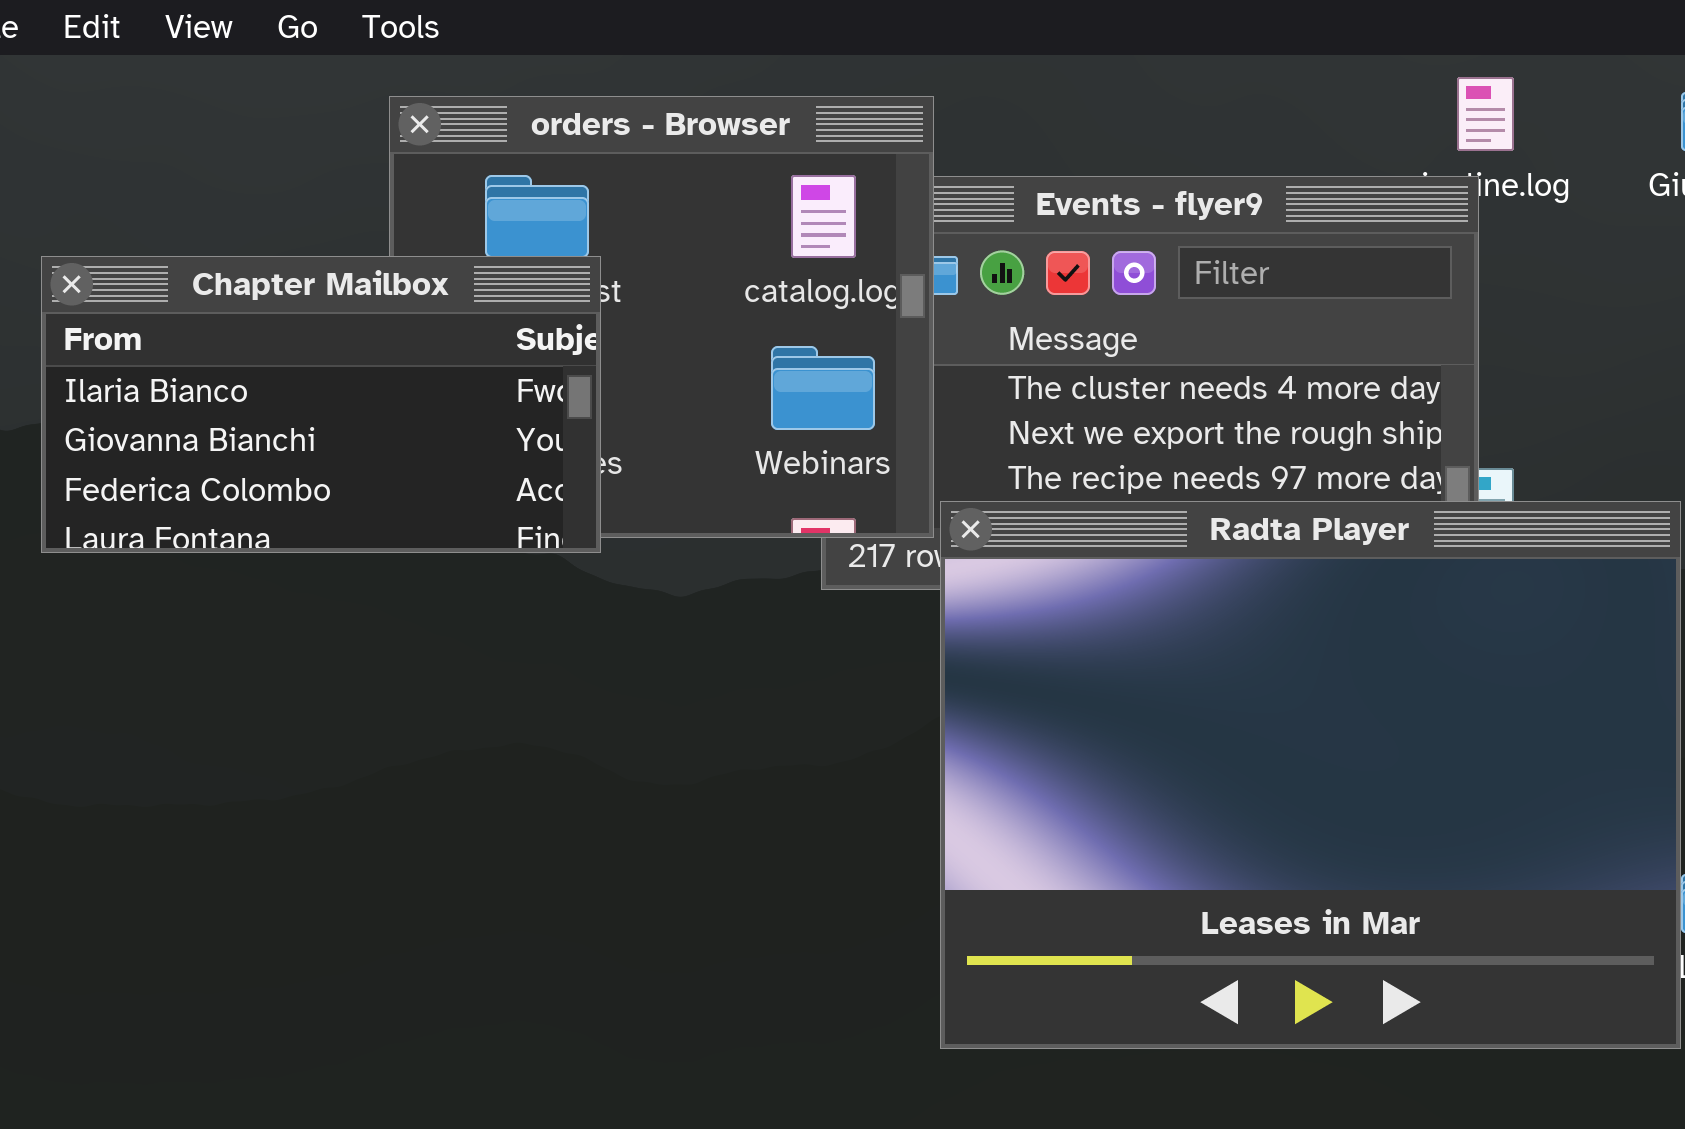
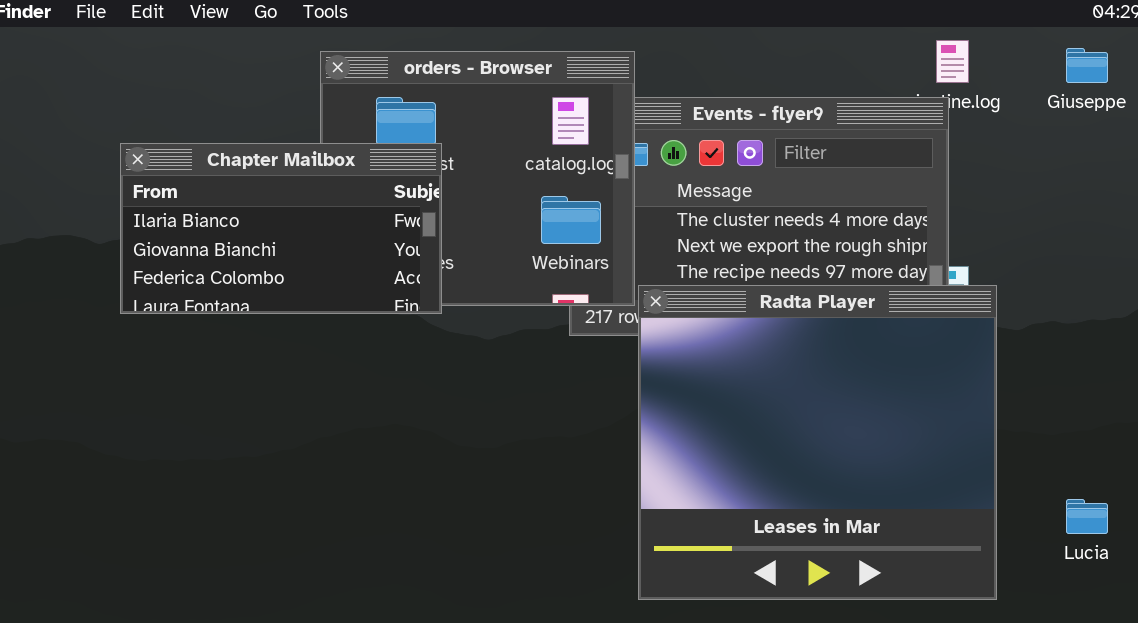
Radta Player: [940,501,1681,1049] -> [638,285,997,600], resized

